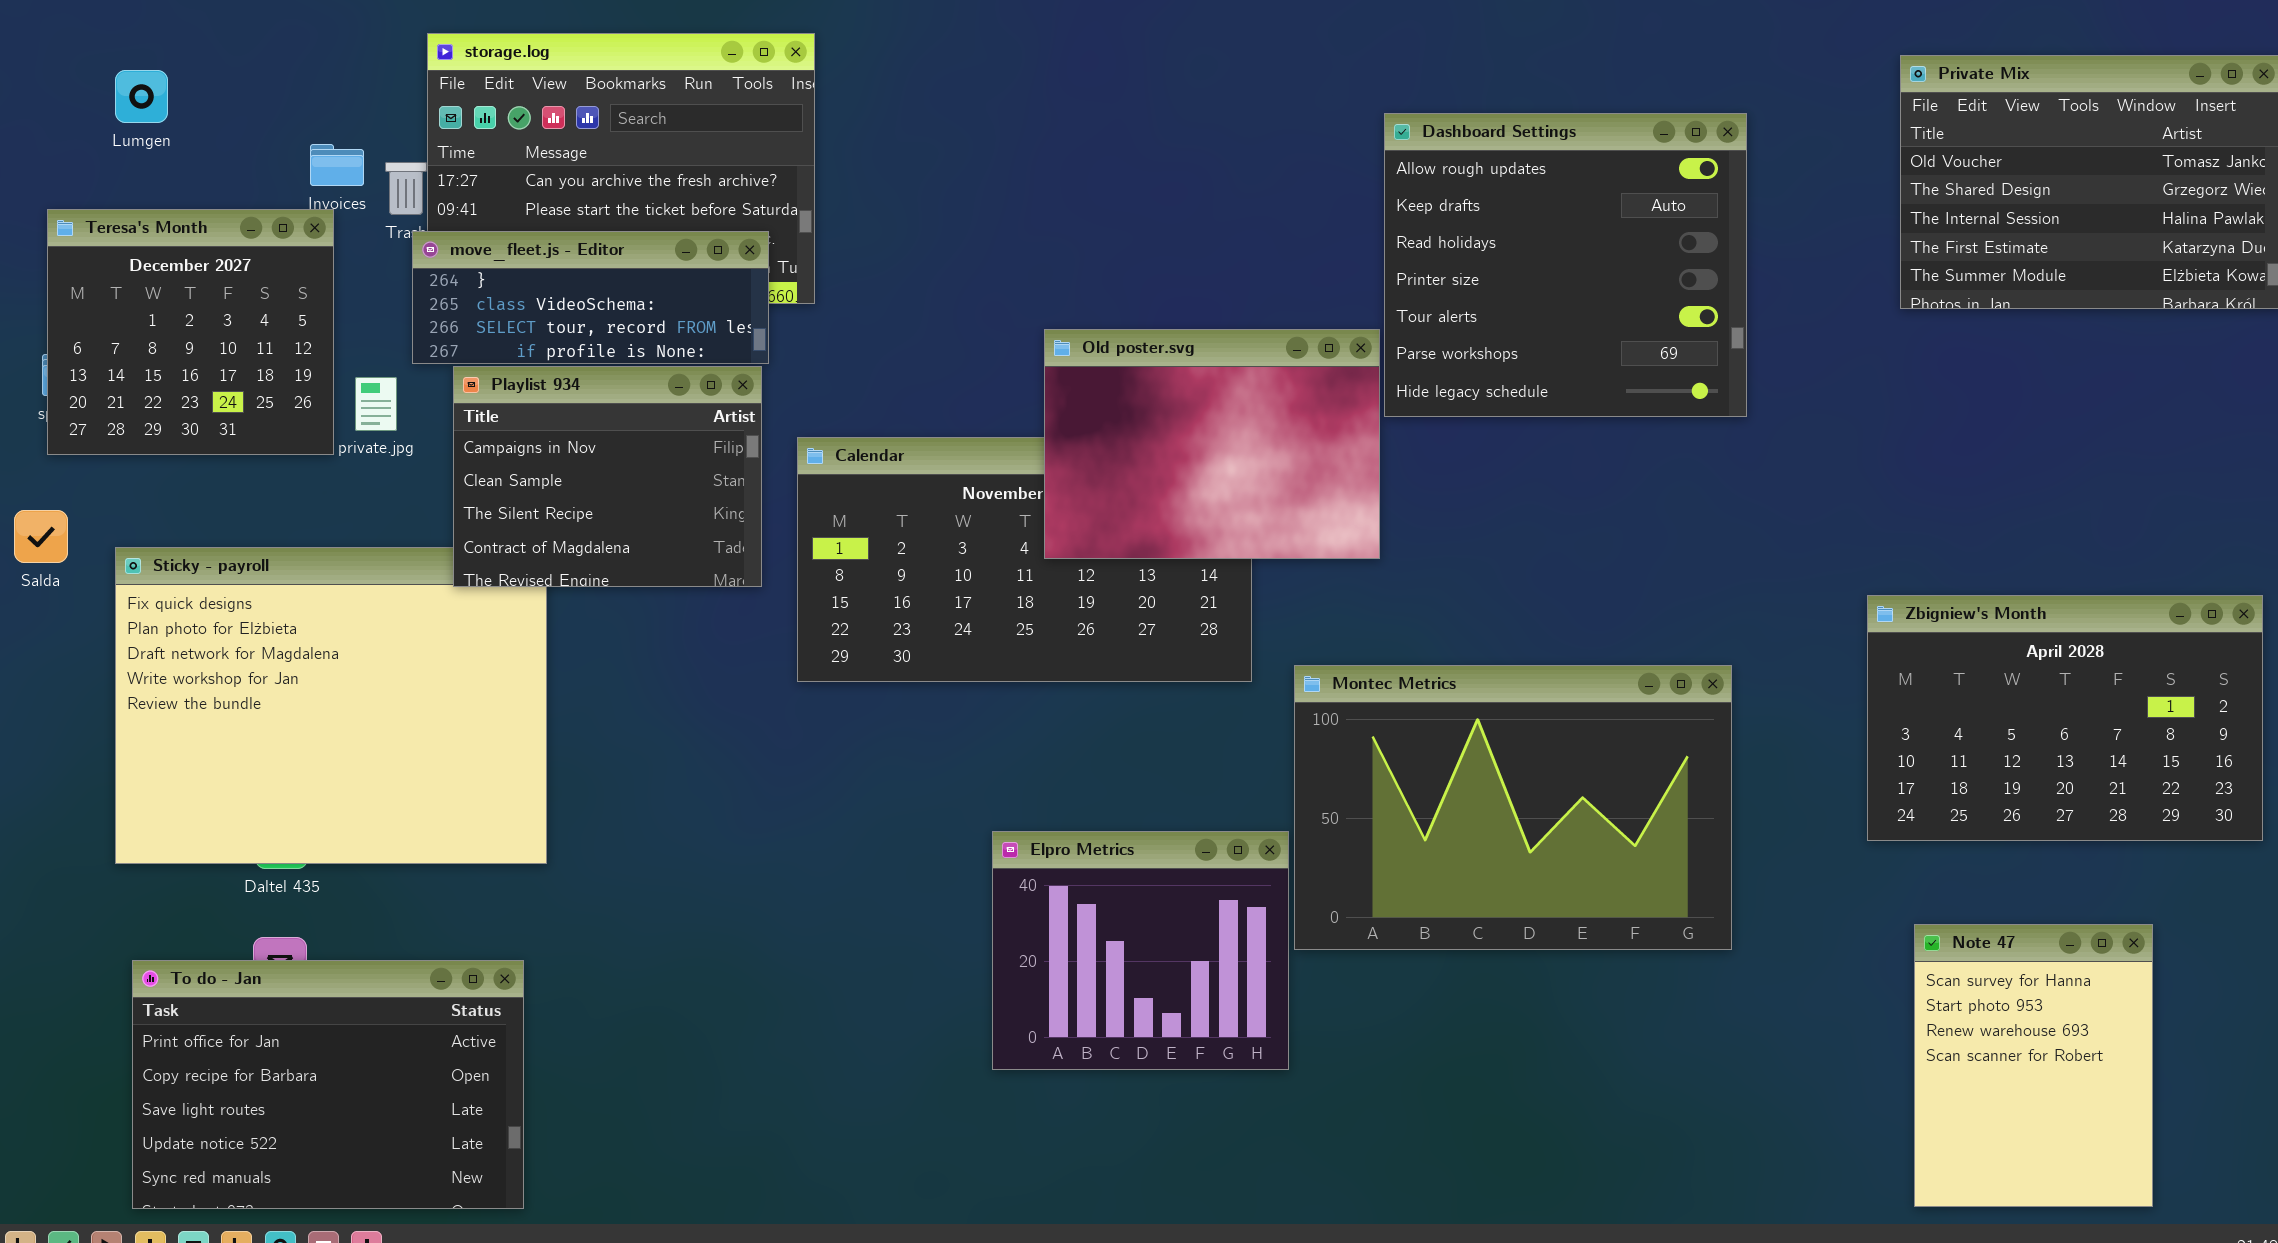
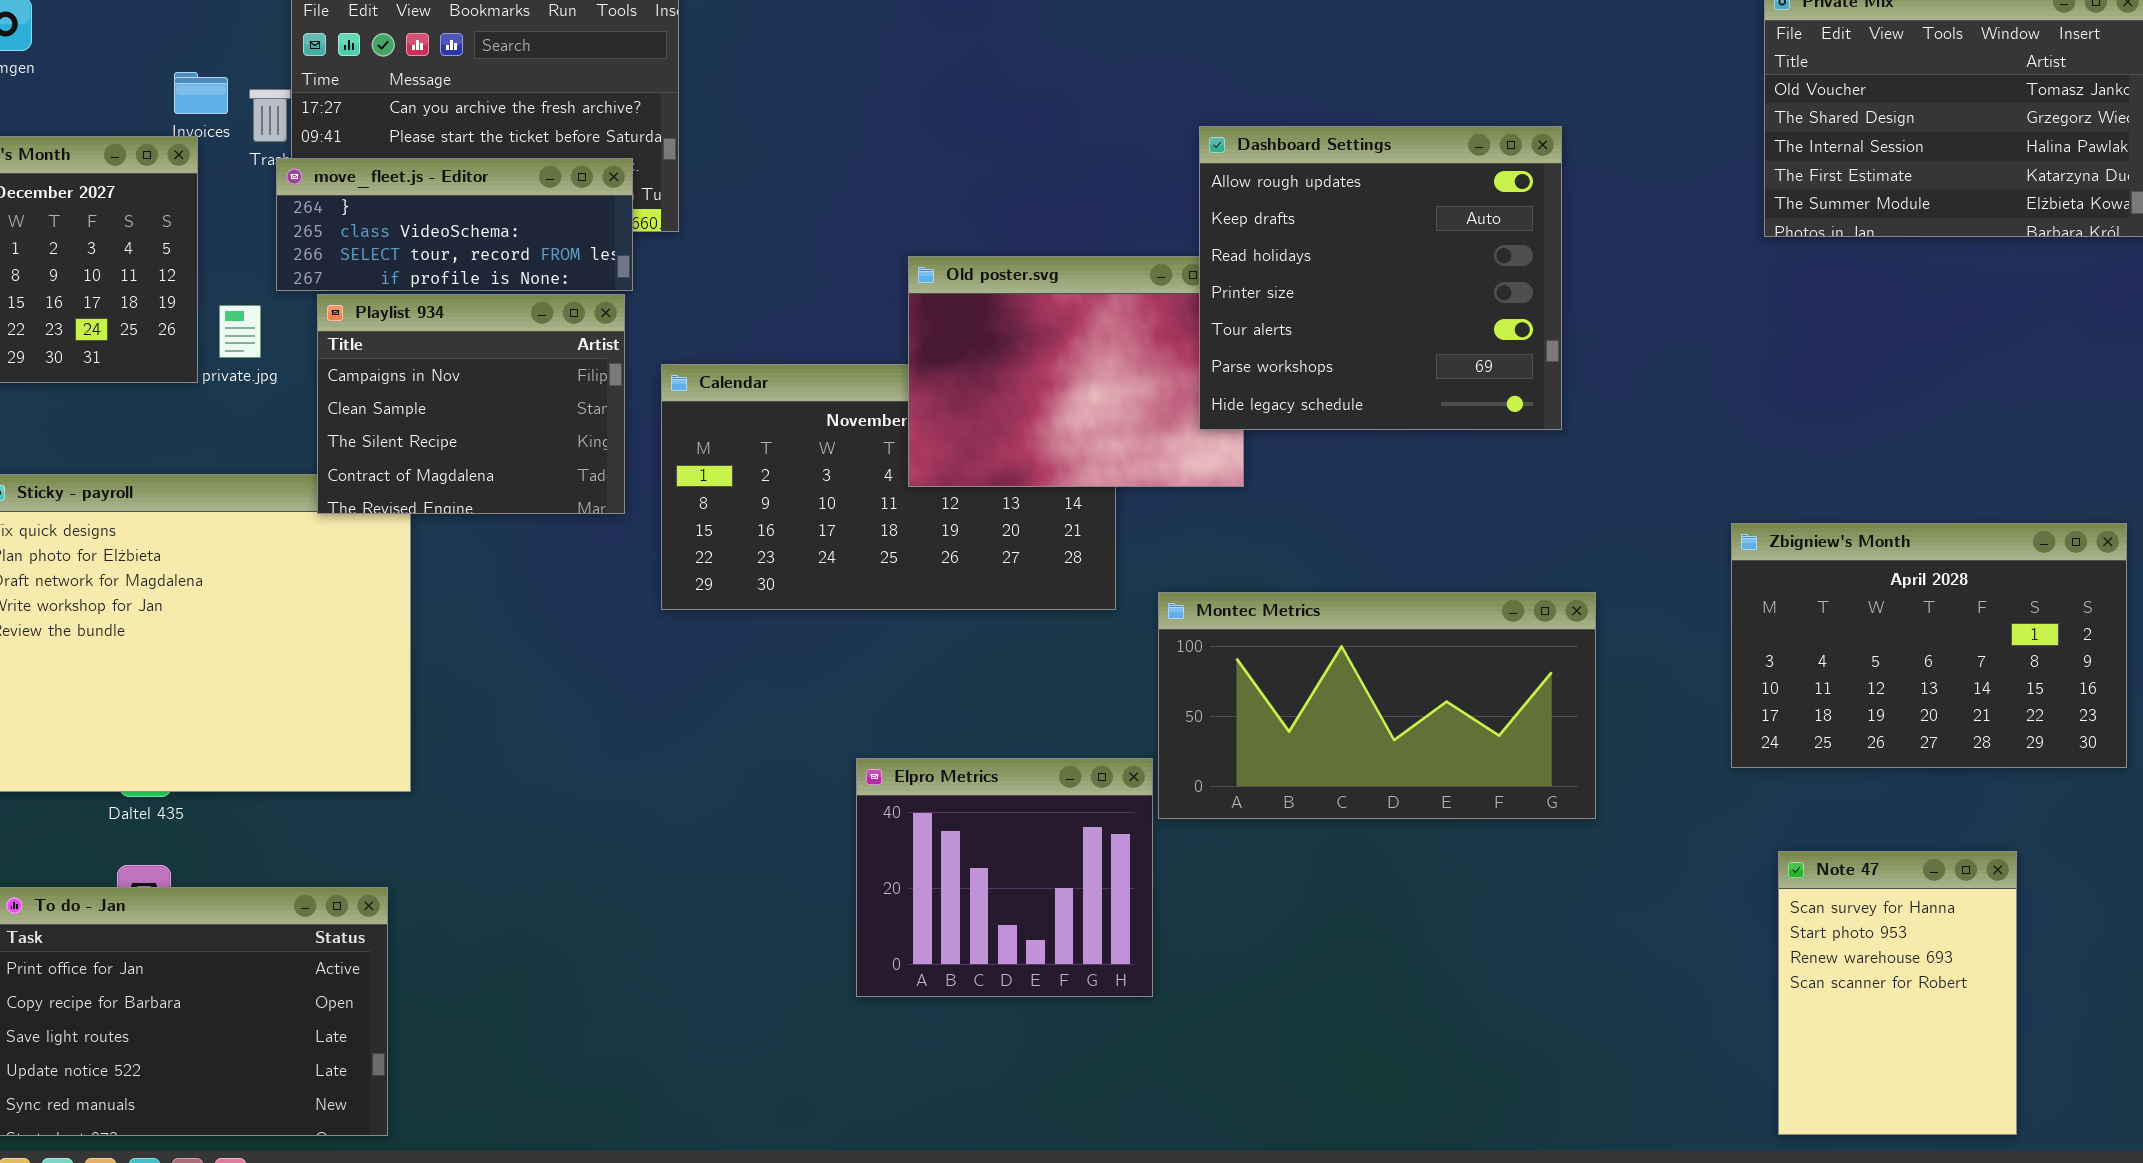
Dashboard Settings: [1384,113,1747,417] -> [1199,126,1562,430], moved
Montec Metrics: [1294,665,1732,950] -> [1158,592,1596,819], resized

